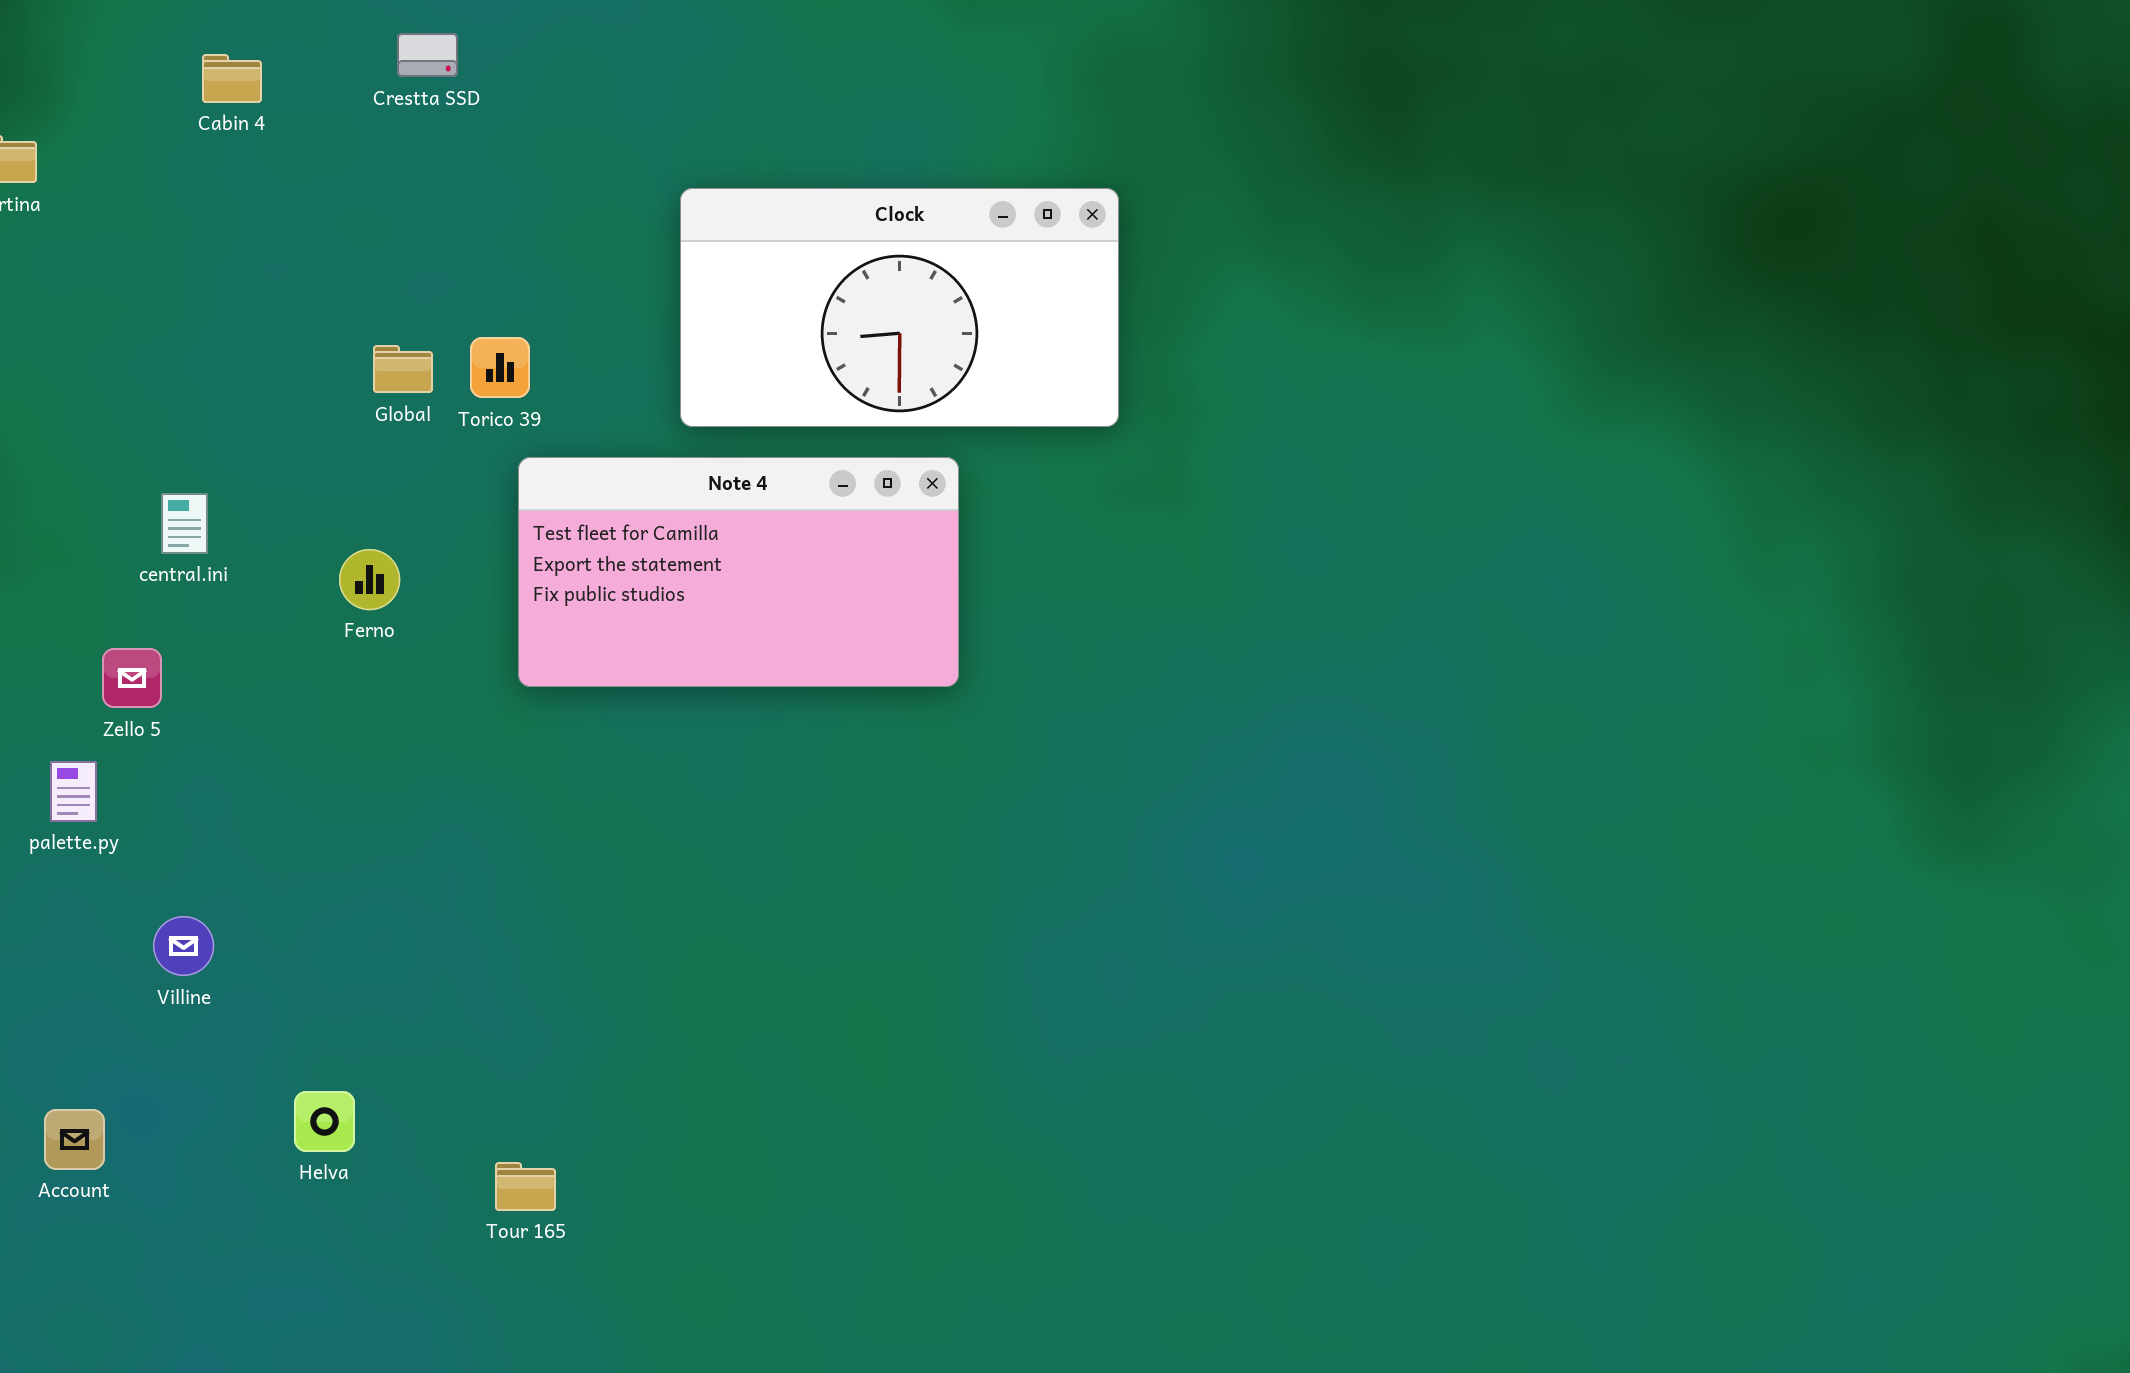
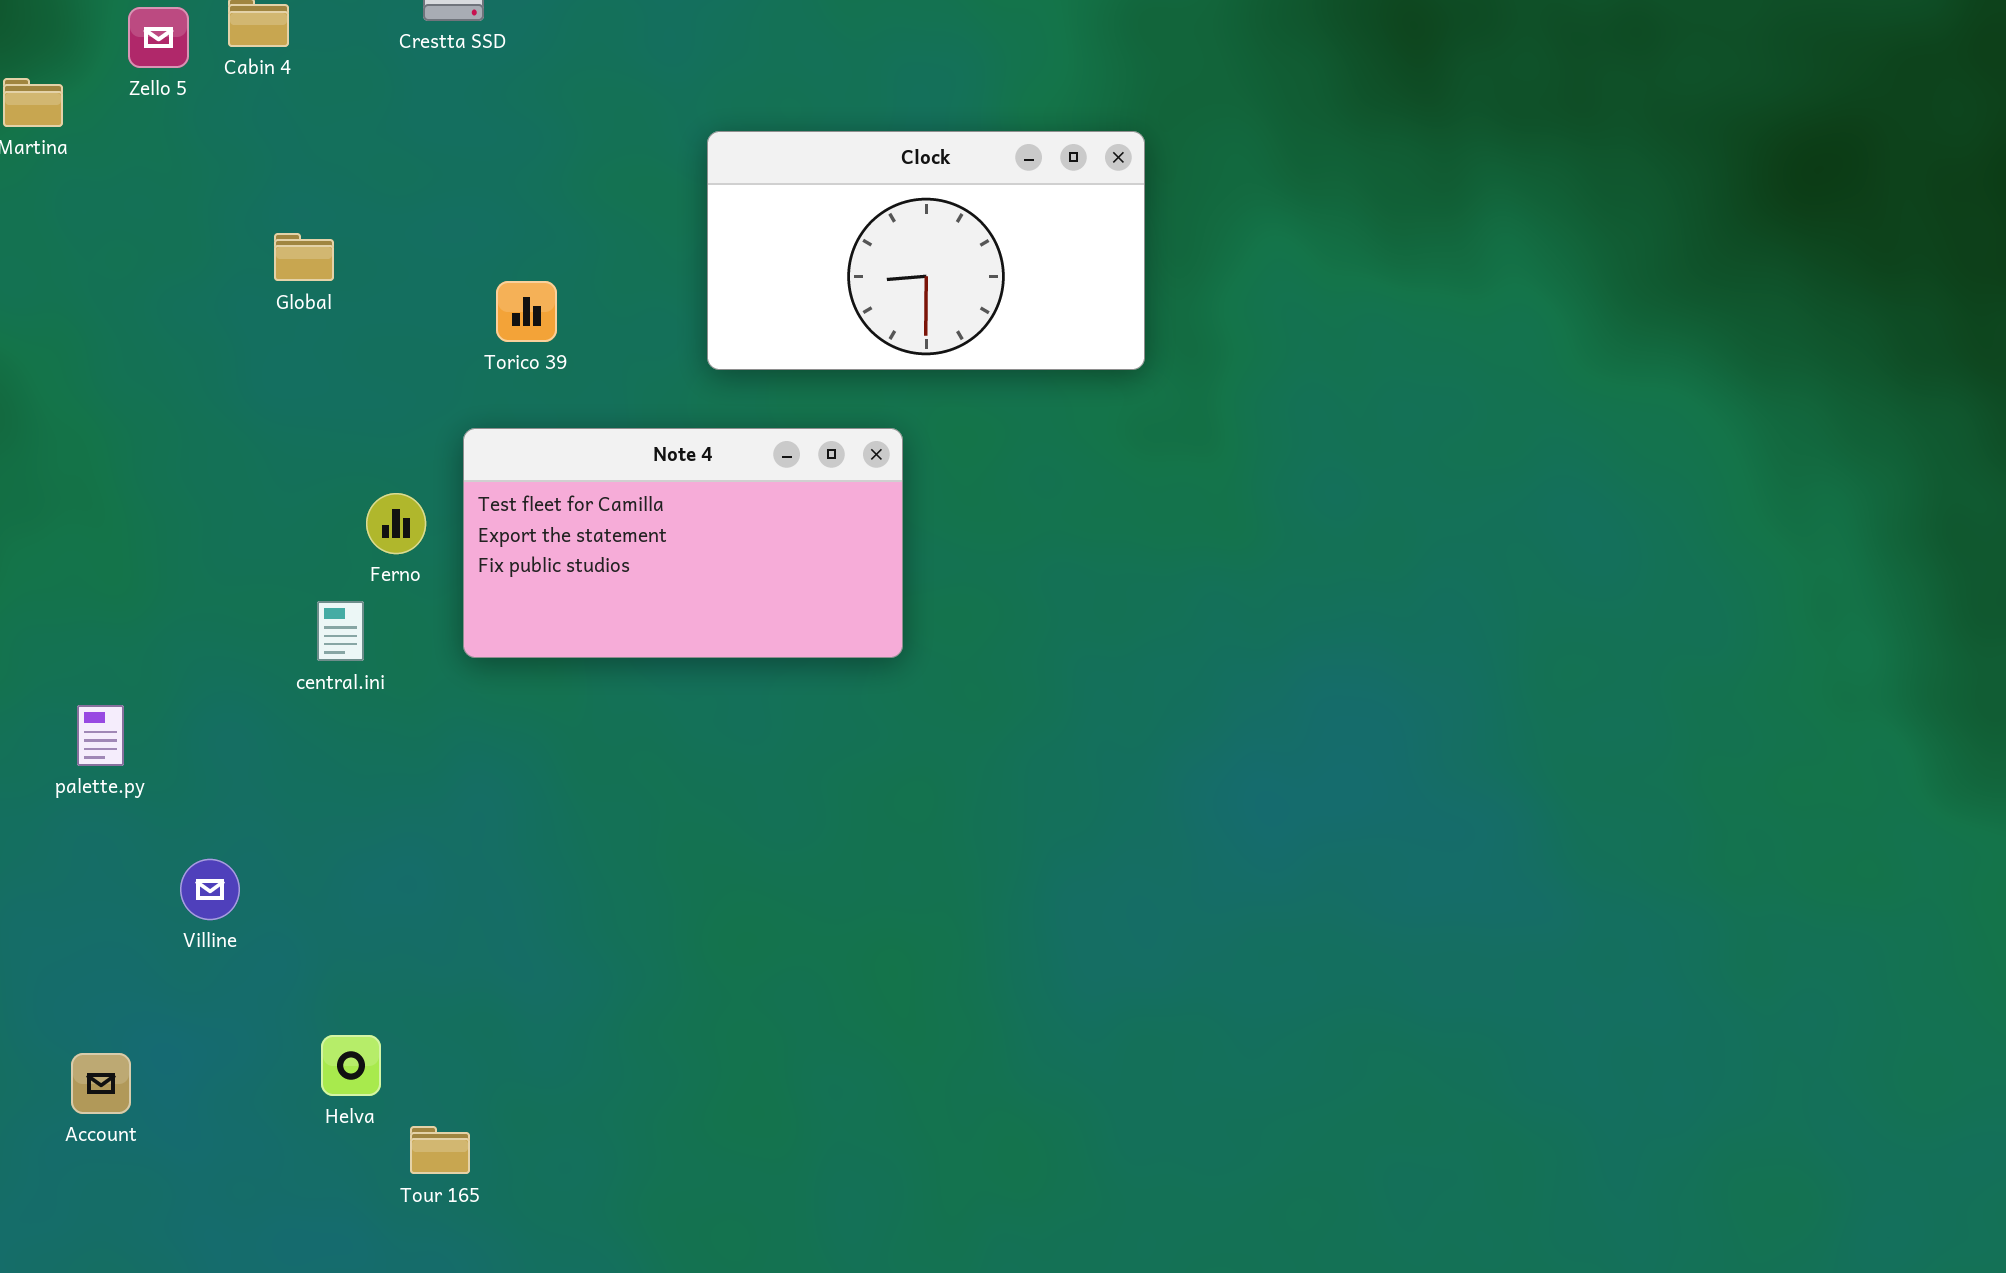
Global: [373,345,433,393] -> [274,233,334,281], moved
Note 4: [518,457,959,687] -> [463,428,903,658], moved
central.ini: [161,493,208,554] -> [317,601,364,661], moved
Zello 5: [102,648,162,708] -> [128,7,189,68], moved
Tour 165: [495,1162,556,1211] -> [410,1126,470,1174], moved

